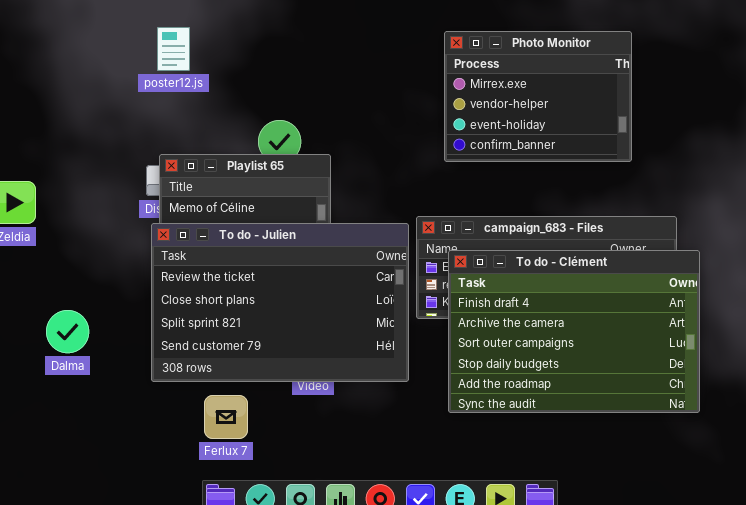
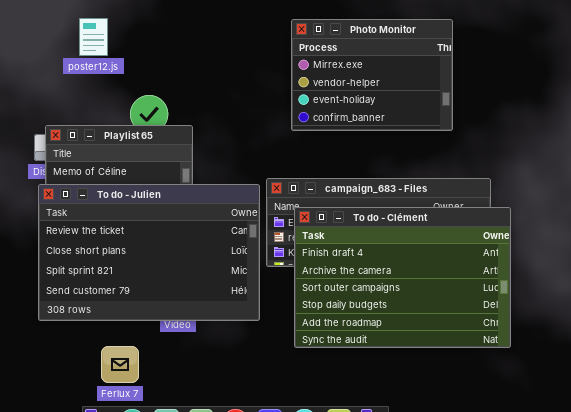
poster12.js: [157,27,190,71] -> [79,18,108,56], moved
Ferlux 7: [204,395,248,439] -> [101,346,139,383], moved

